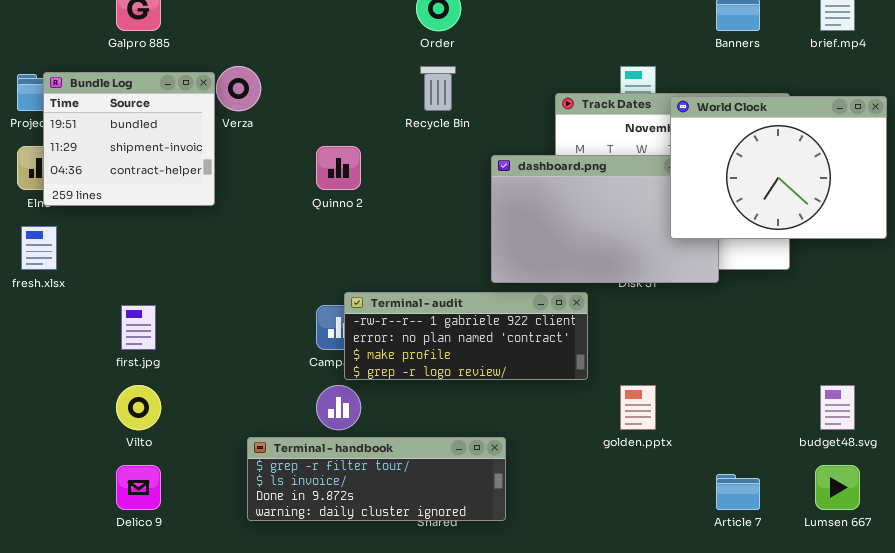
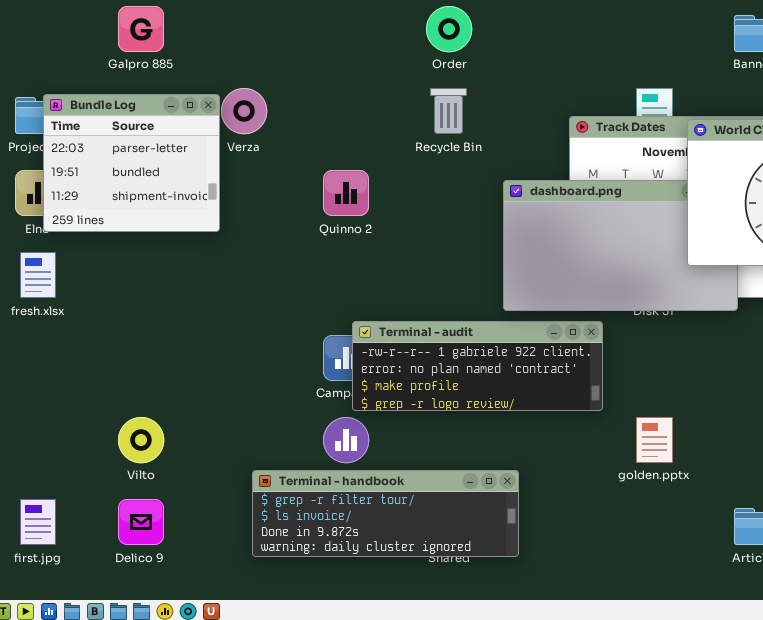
Bundle Log: [43,72,215,206] -> [43,94,220,232], scrolled up 1 row
first.jpg: [121,305,156,350] -> [20,499,56,545], moved

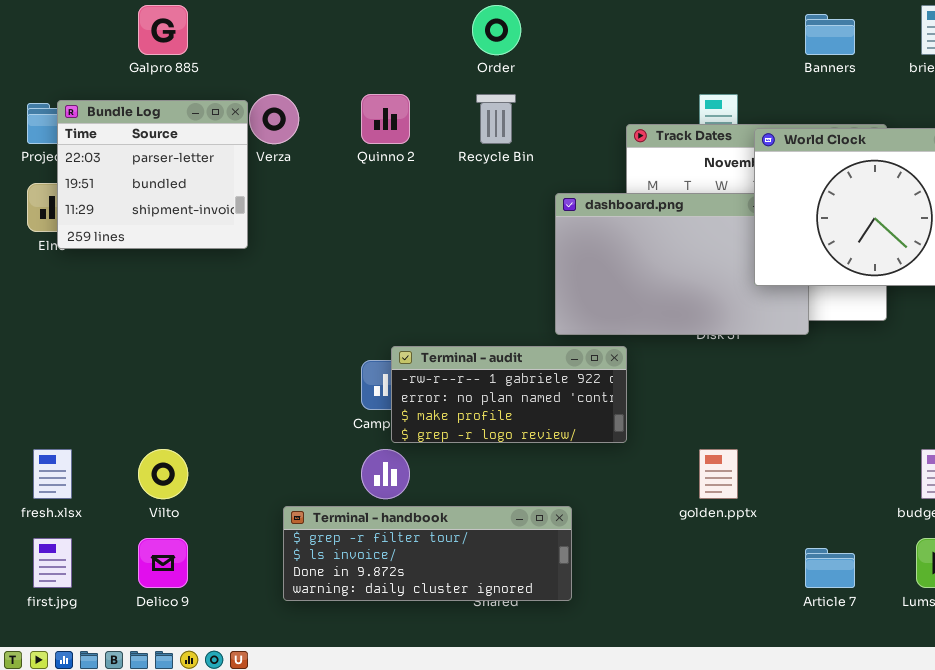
Quinno 2: [323,170,369,216] -> [361,94,410,144], moved
fresh.xlsx: [20,252,56,298] -> [33,449,72,499], moved
Terminal - audit: [352,321,603,411] -> [391,346,627,443], resized

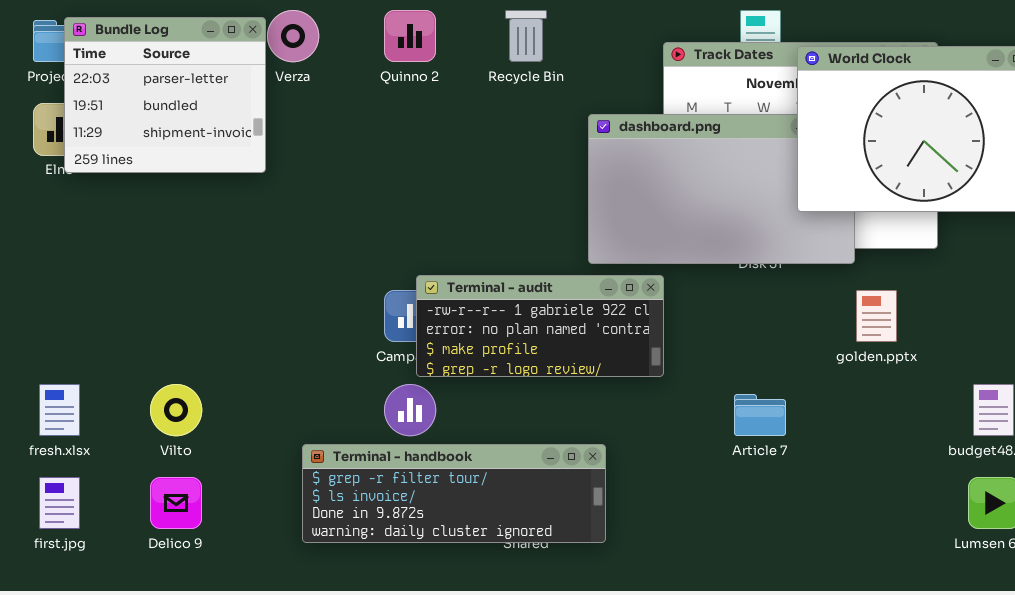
golden.pptx: [699,449,738,499] -> [856,290,897,342], moved
Article 7: [805,548,855,588] -> [734,394,786,436], moved

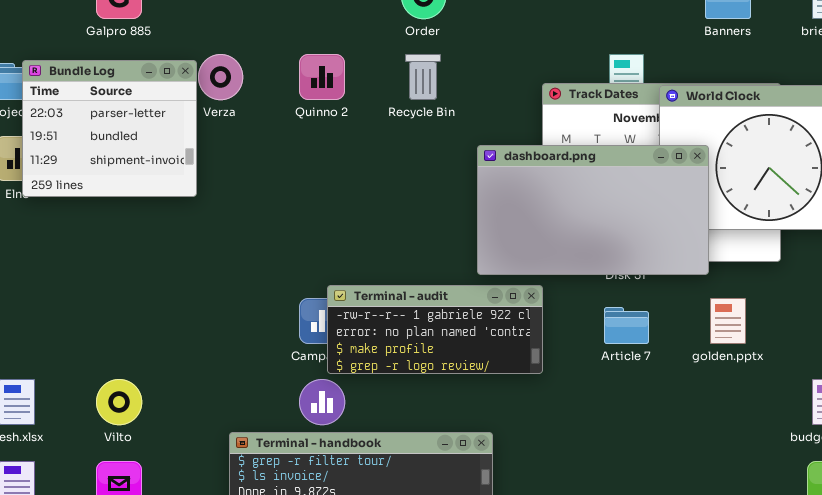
dashboard.png: [588,114,855,264] -> [477,145,709,275], raised
Article 7: [734,394,786,436] -> [604,307,649,344], moved

